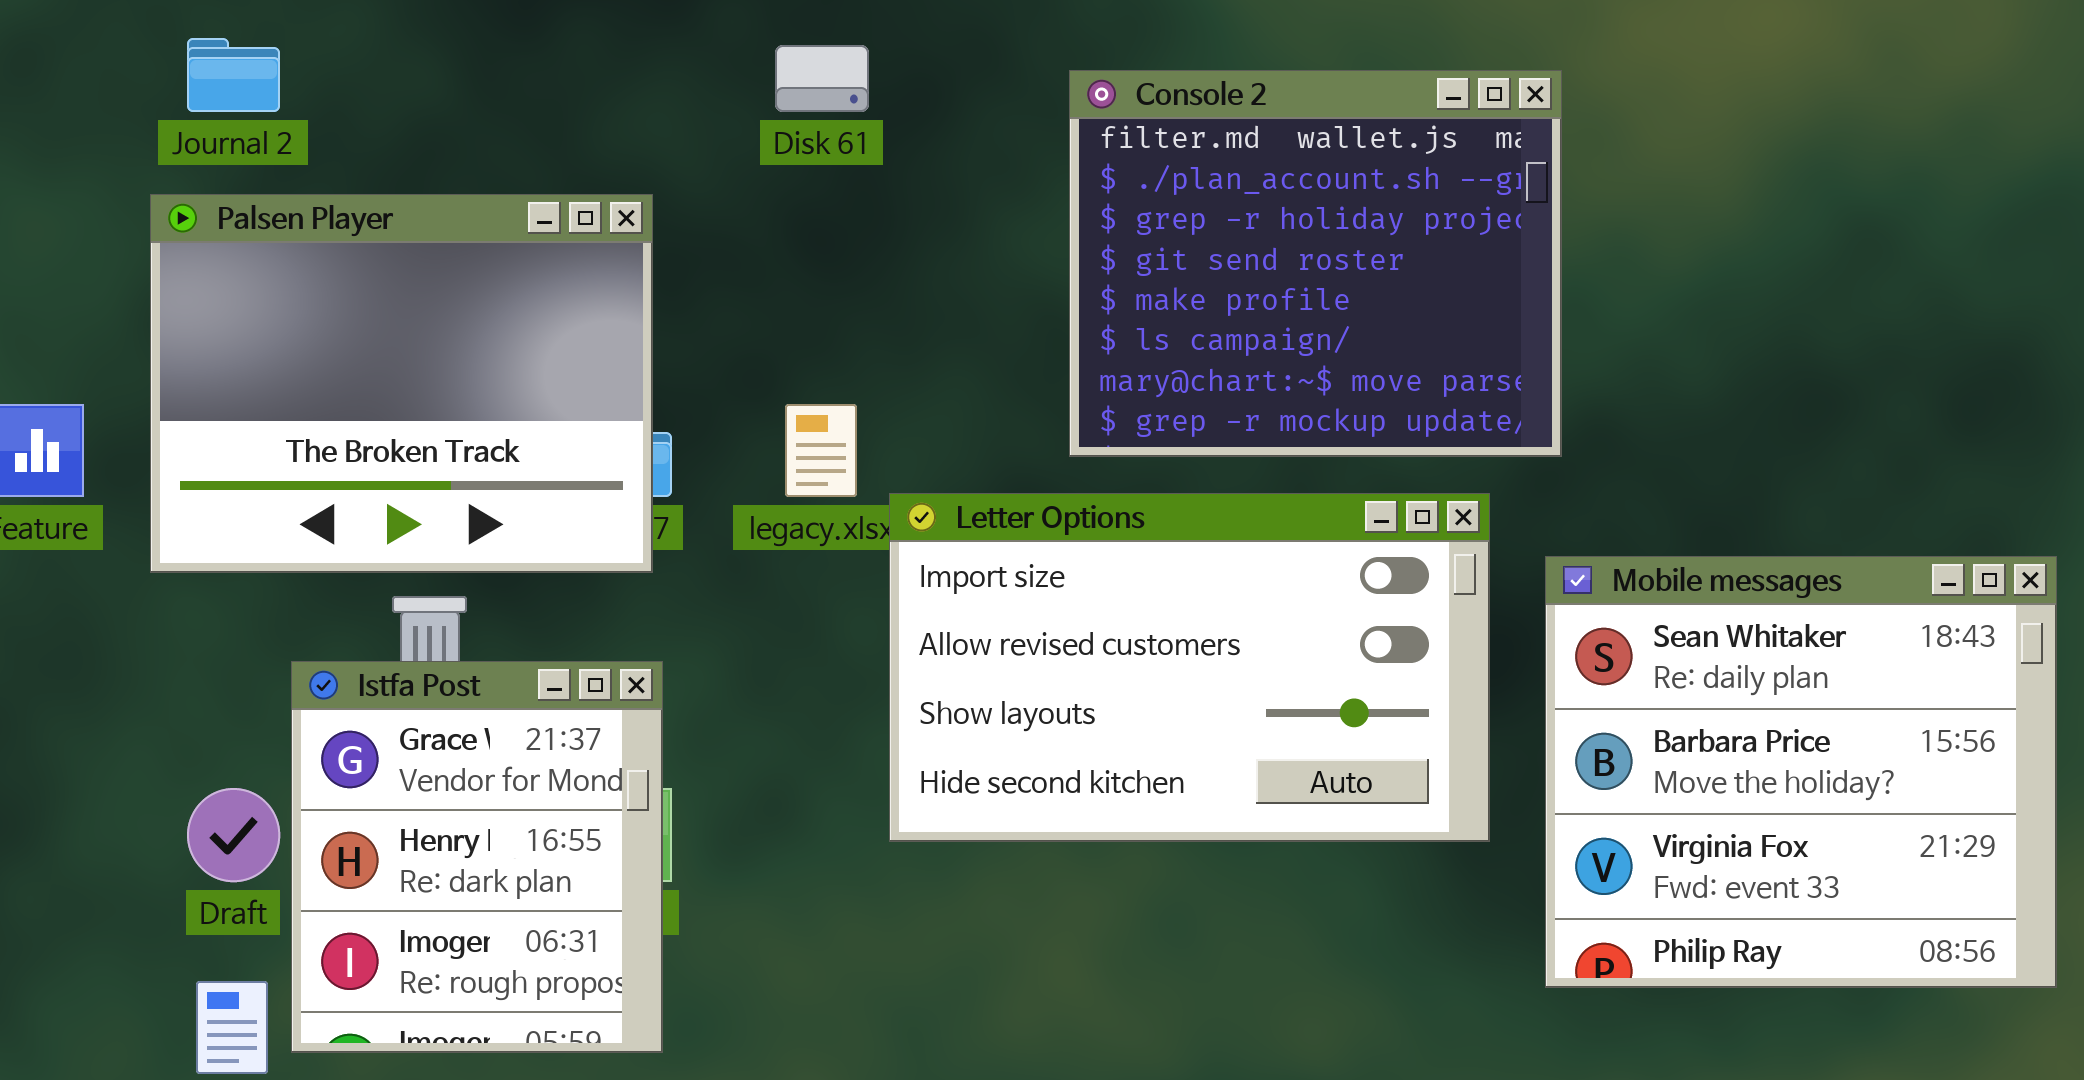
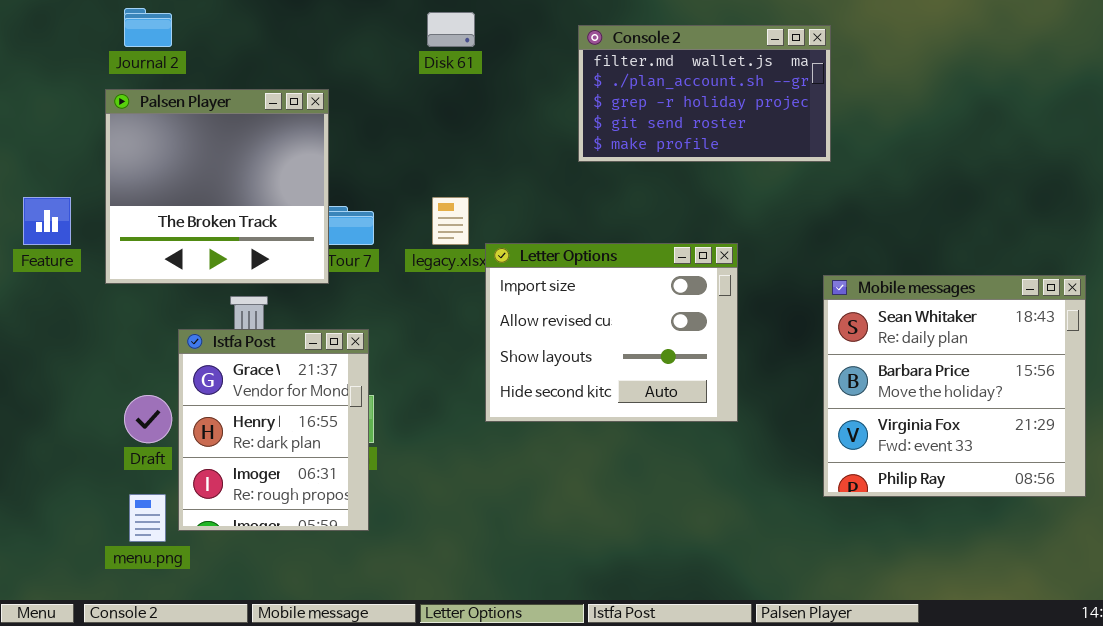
Console 2: [1069,70,1562,457] -> [578,25,831,162], resized
Palsen Player: [150,194,653,573] -> [105,89,329,284], resized
Letter Options: [889,493,1490,842] -> [485,243,738,422], resized

